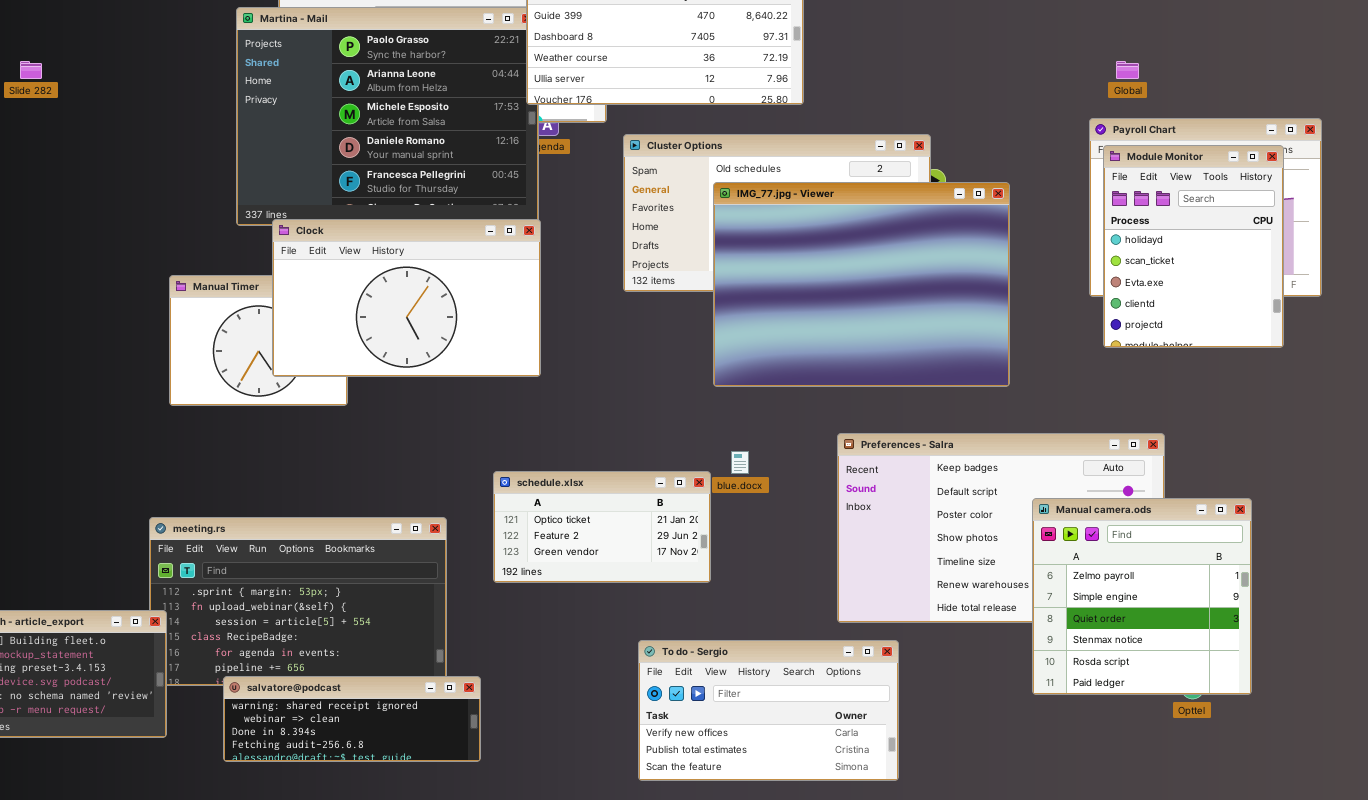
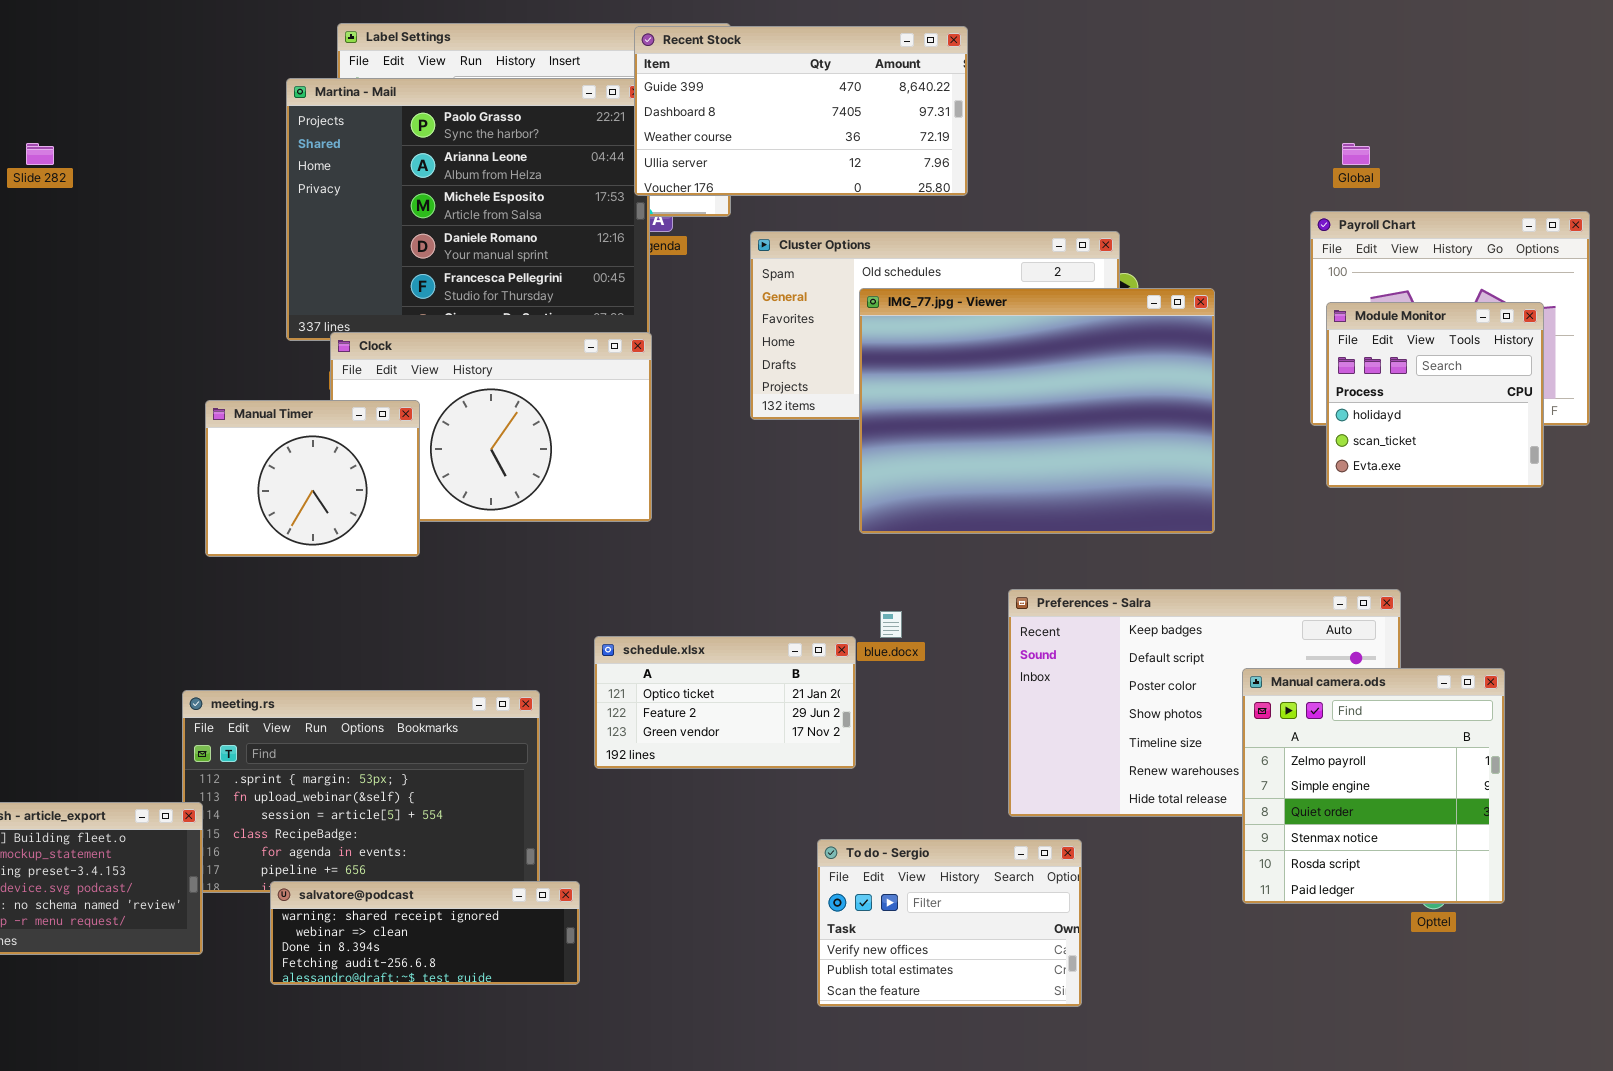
Module Monitor: [1103,145,1284,348] -> [1326,302,1544,488], resized
Manual Timer: [169,275,348,406] -> [205,400,420,557], raised
To do - Sergio: [638,640,899,781] -> [817,839,1082,1007], resized

